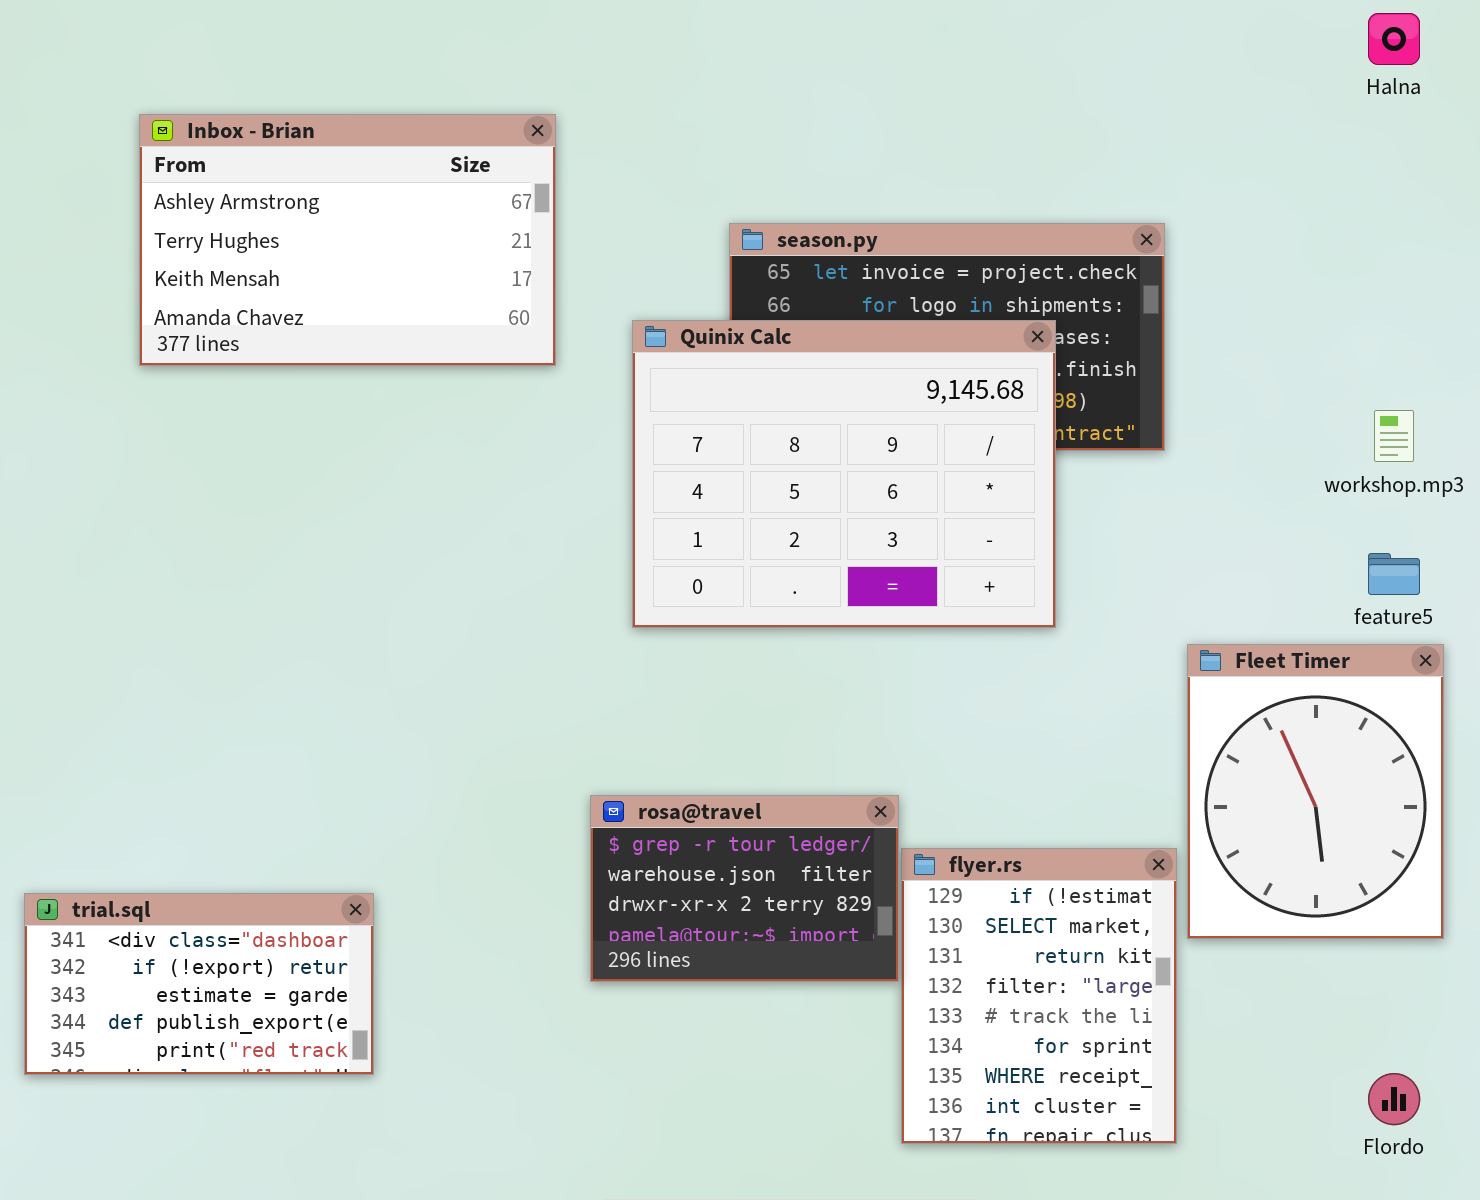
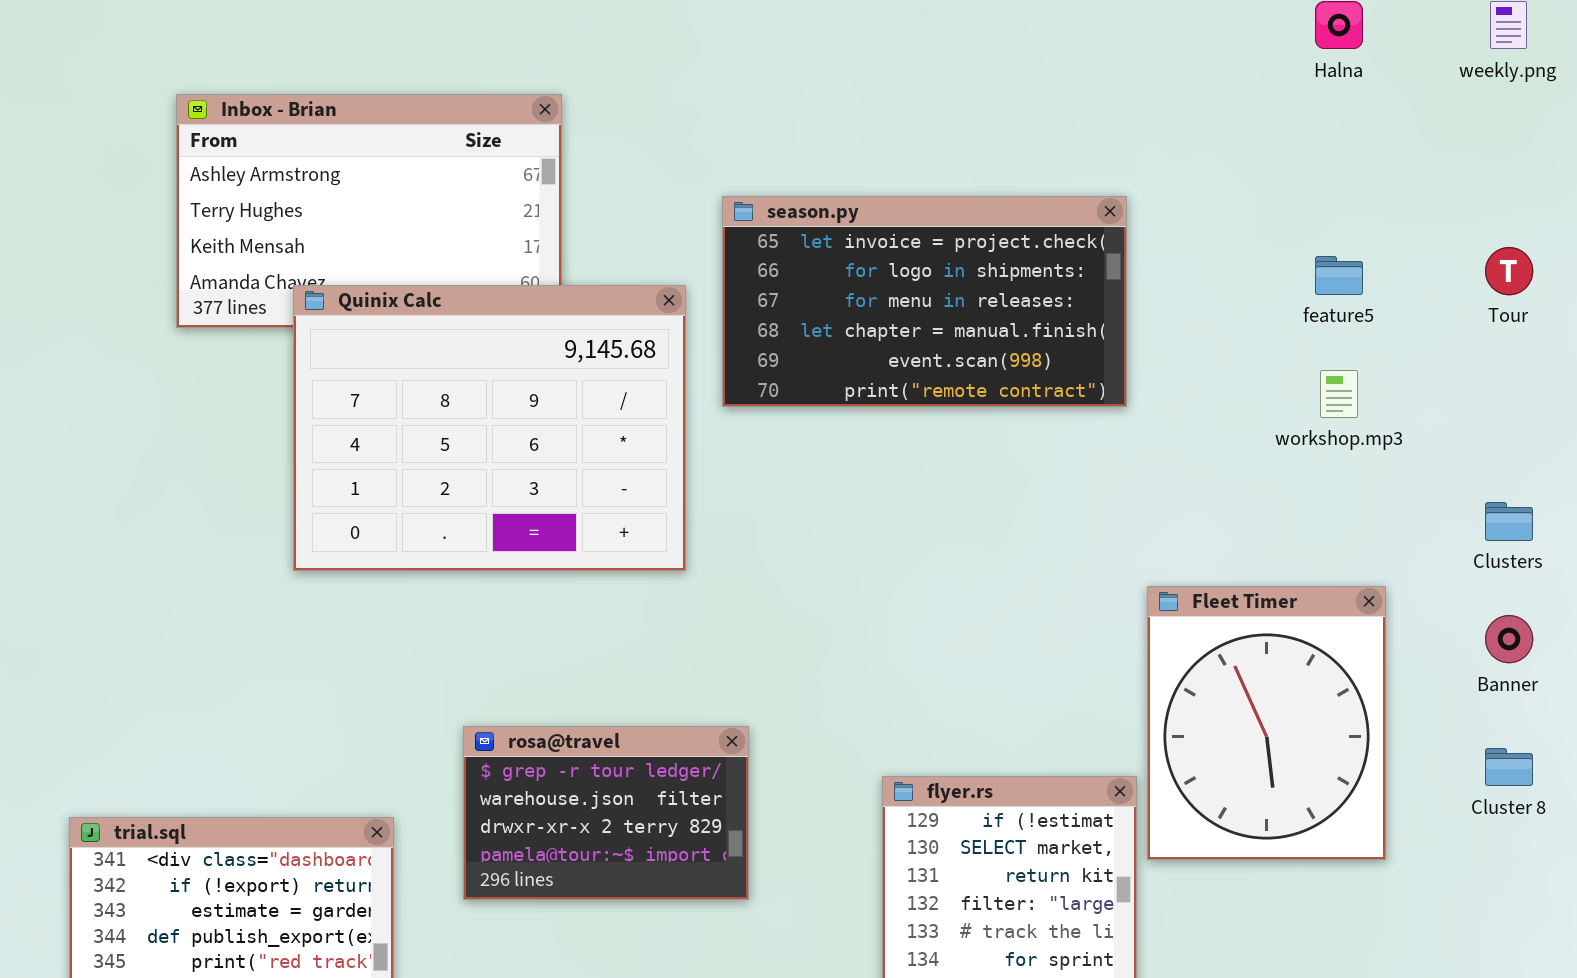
Quinix Calc: [632,320,1056,628] -> [293,285,686,571], moved
feature5: [1368,553,1420,595] -> [1315,256,1363,295], moved
rosa@travel: [590,795,899,982] -> [463,726,749,900], moved

